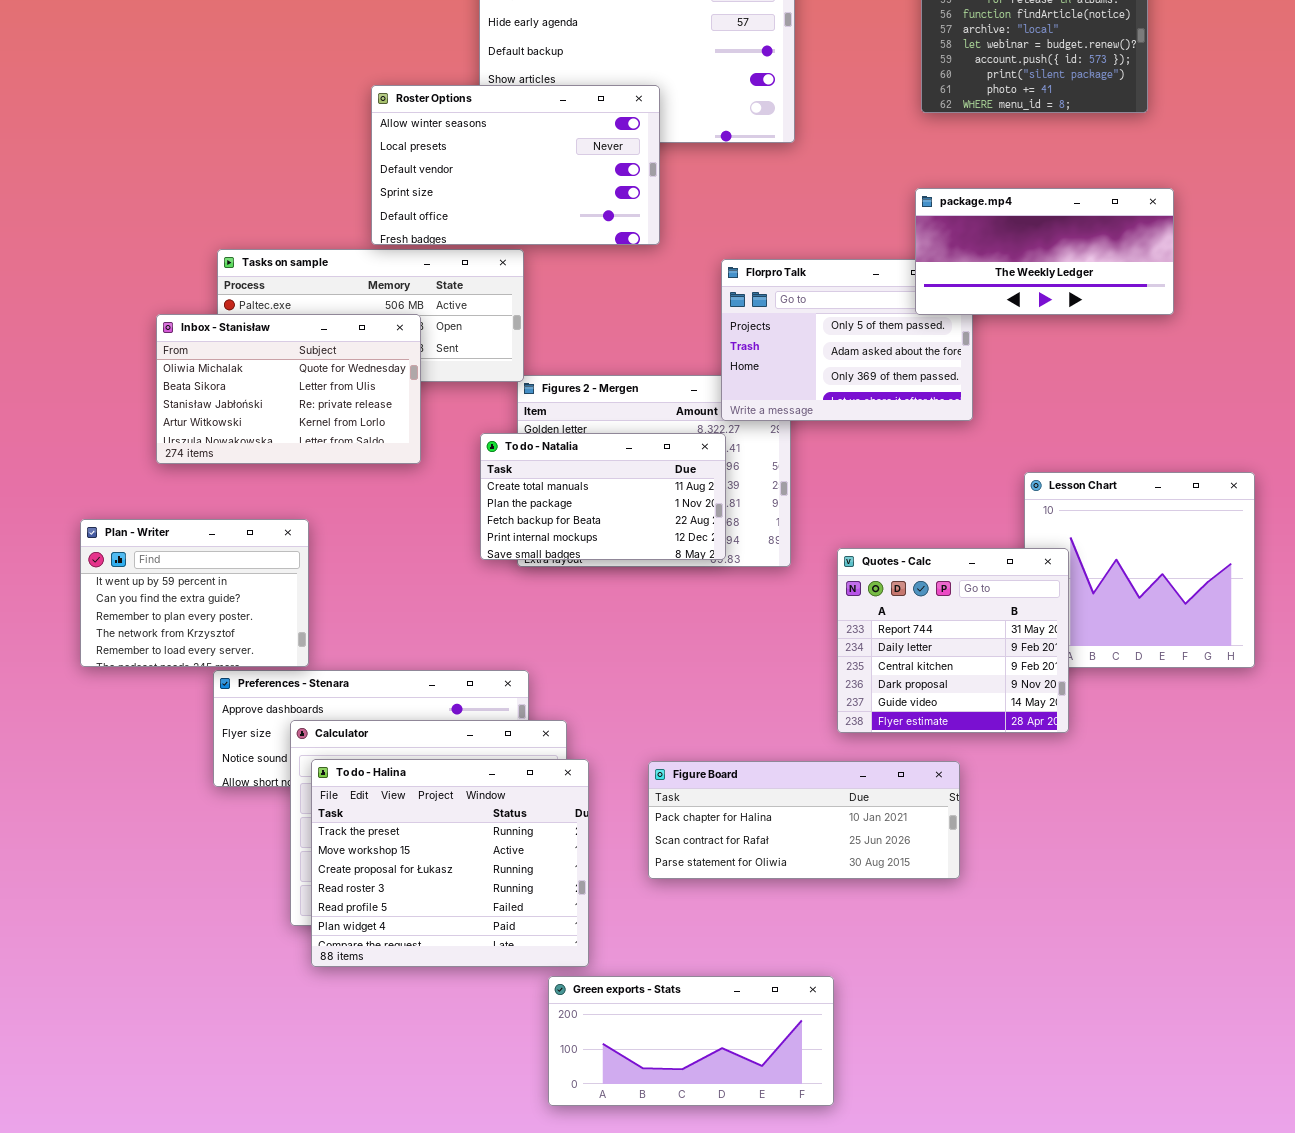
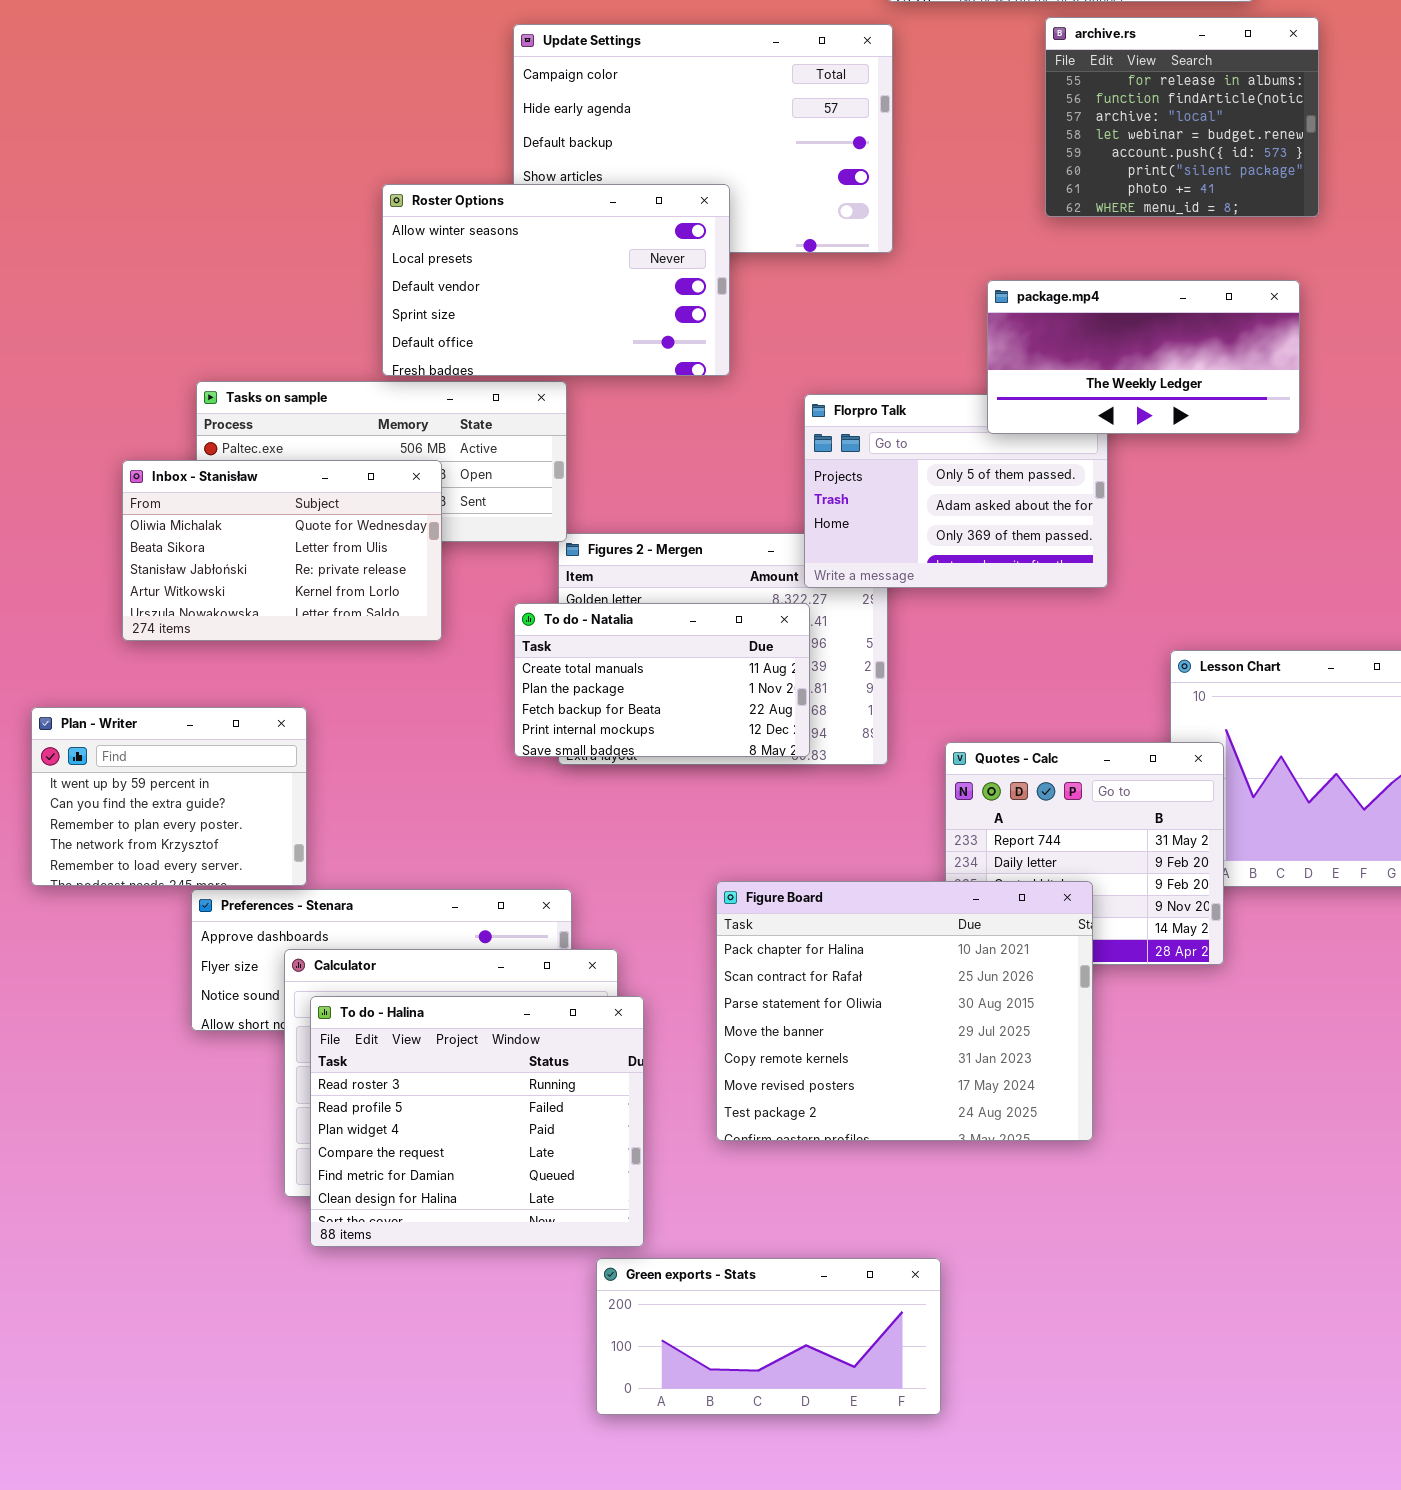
package.mp4: [915,188,1174,315] -> [987,280,1300,434], moved
To do - Halina: [311,759,589,967] -> [310,996,644,1247], scrolled down 3 rows
Figure Board: [648,761,960,879] -> [716,881,1093,1141], resized

